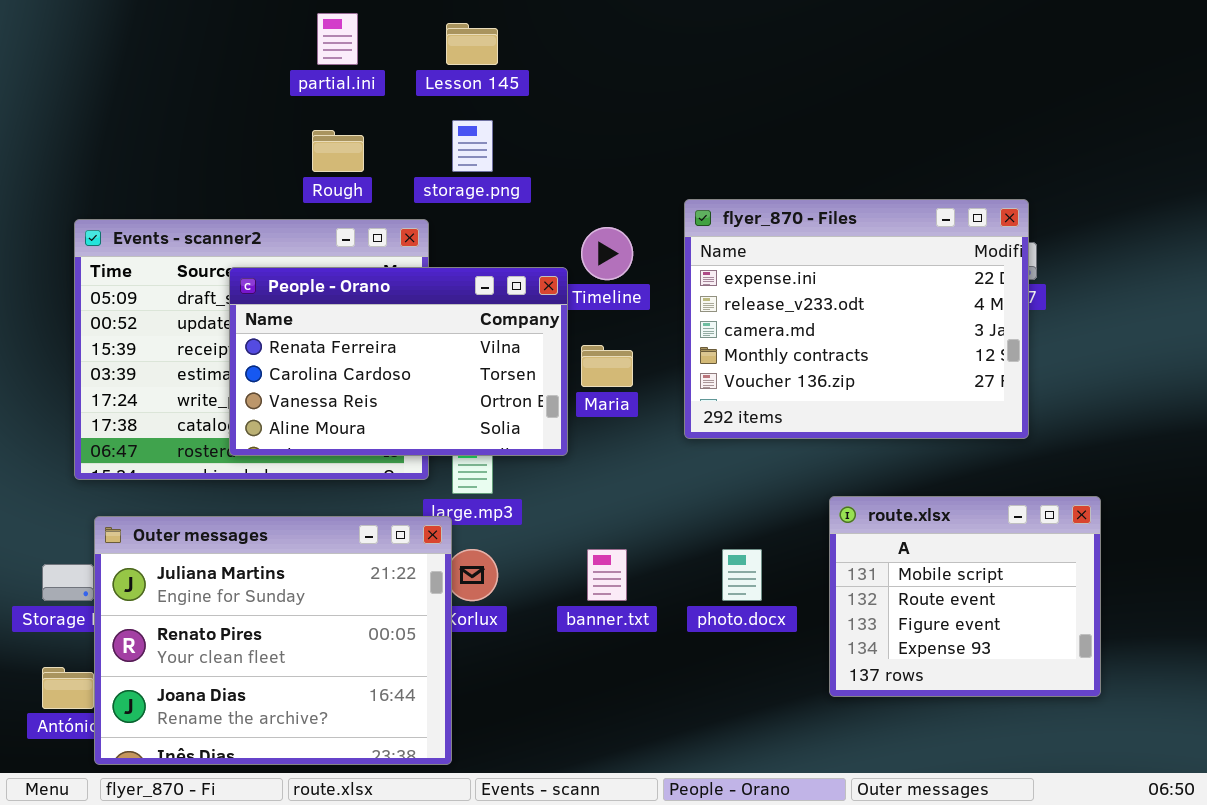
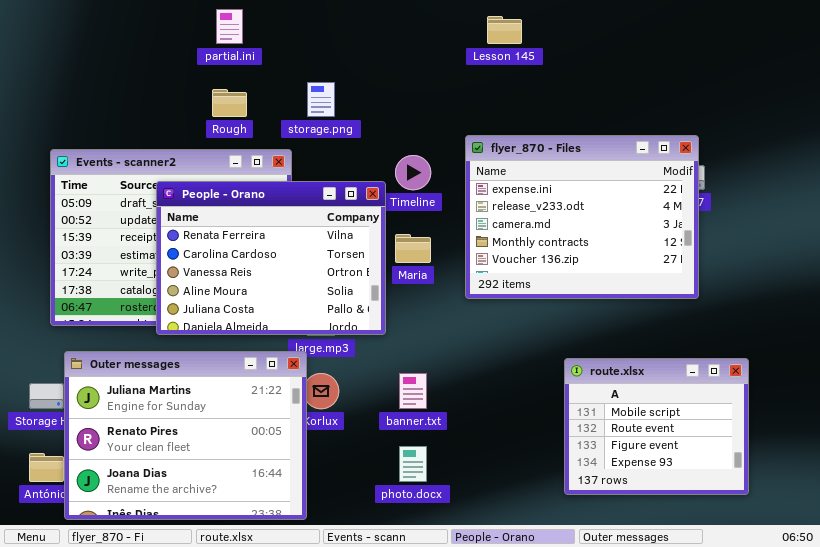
Lesson 145: [446,23,498,65] -> [487,16,522,44], moved
People - Orano: [229,267,568,456] -> [156,181,386,335], resized
route.xlsx: [829,496,1101,697] -> [564,358,749,495], moved
photo.docx: [722,549,762,601] -> [399,446,427,482], moved

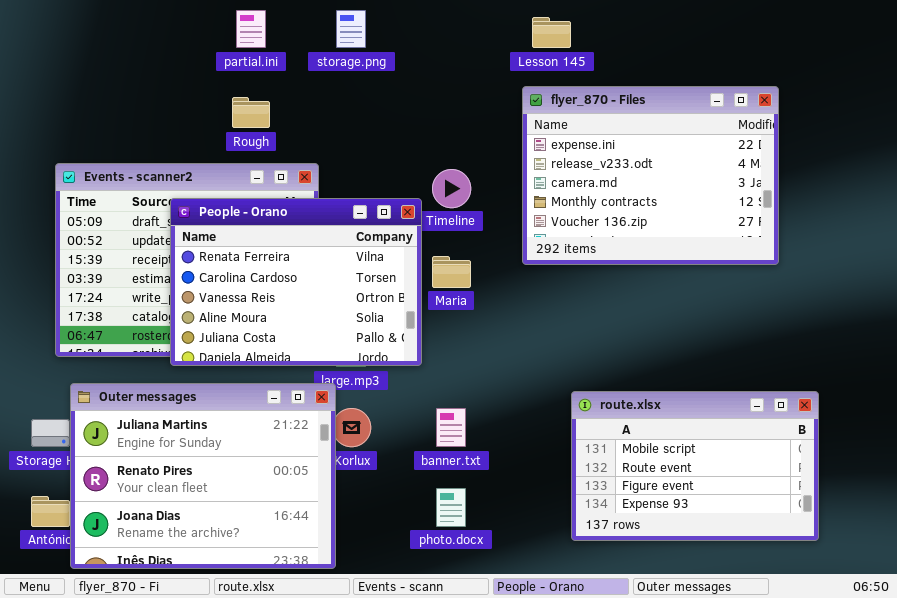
storage.png: [307,82,335,117] -> [336,10,366,48], moved
flyer_870 - Files: [465,135,699,299] -> [522,86,779,265], moved
route.xlsx: [564,358,749,495] -> [571,391,819,541], resized

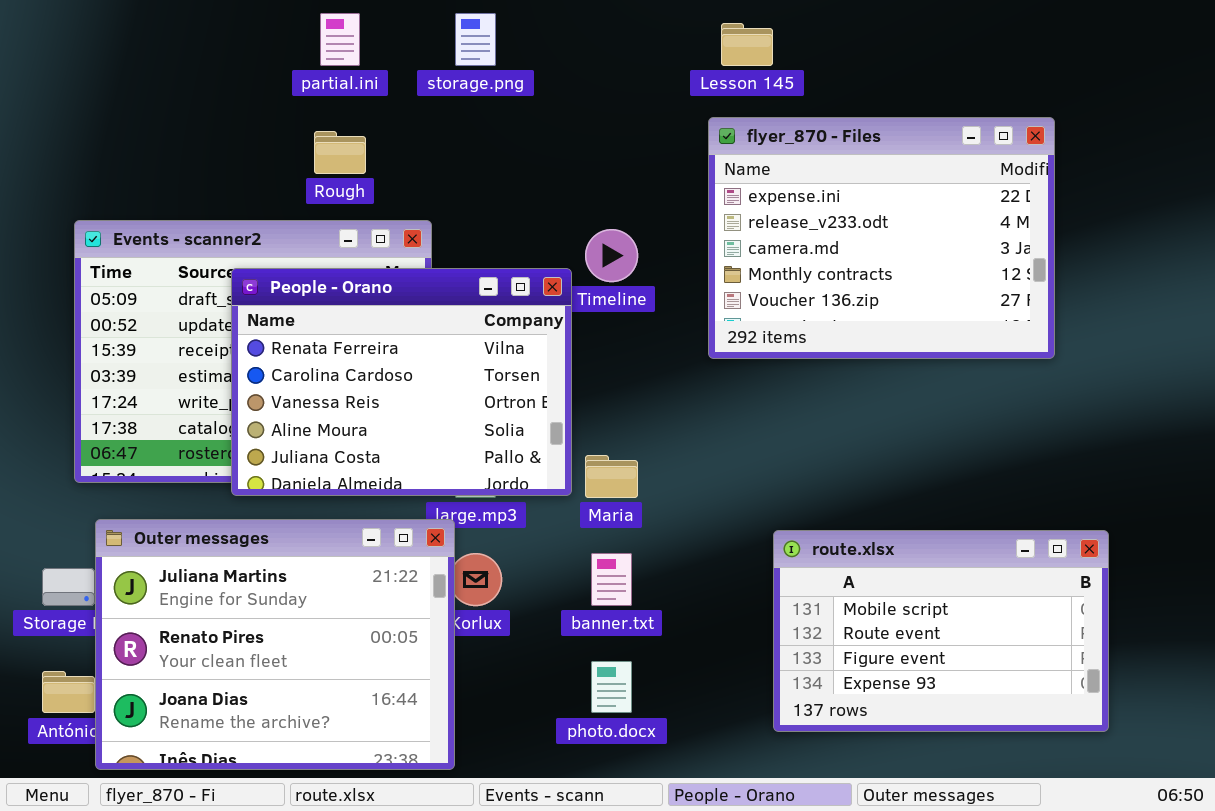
Maria: [432,256,471,288] -> [585,455,638,498], moved

